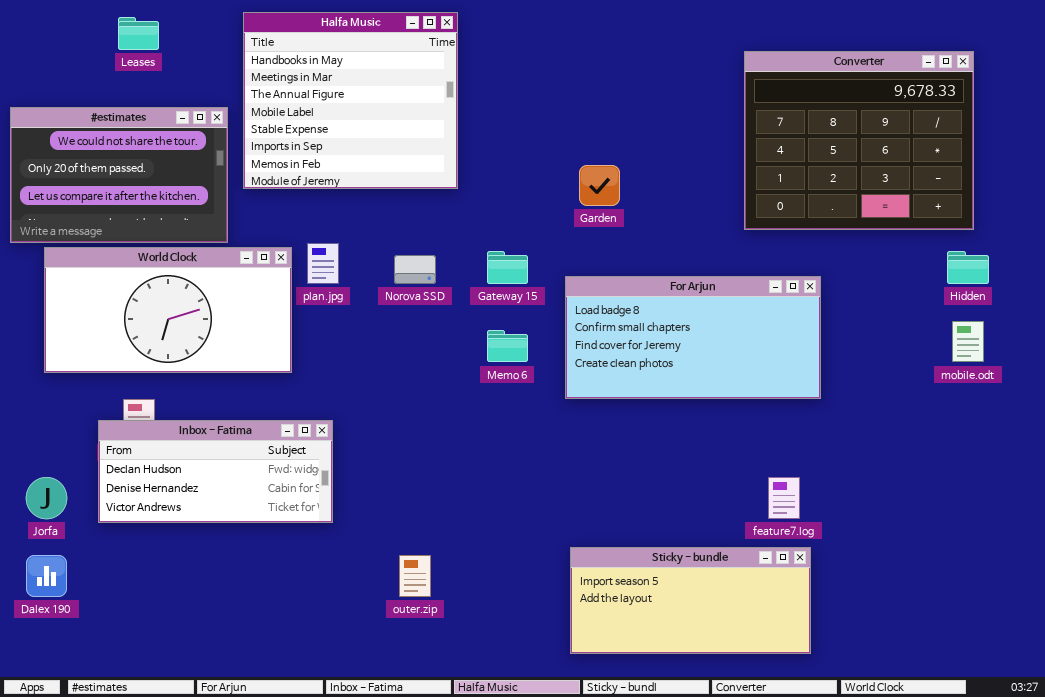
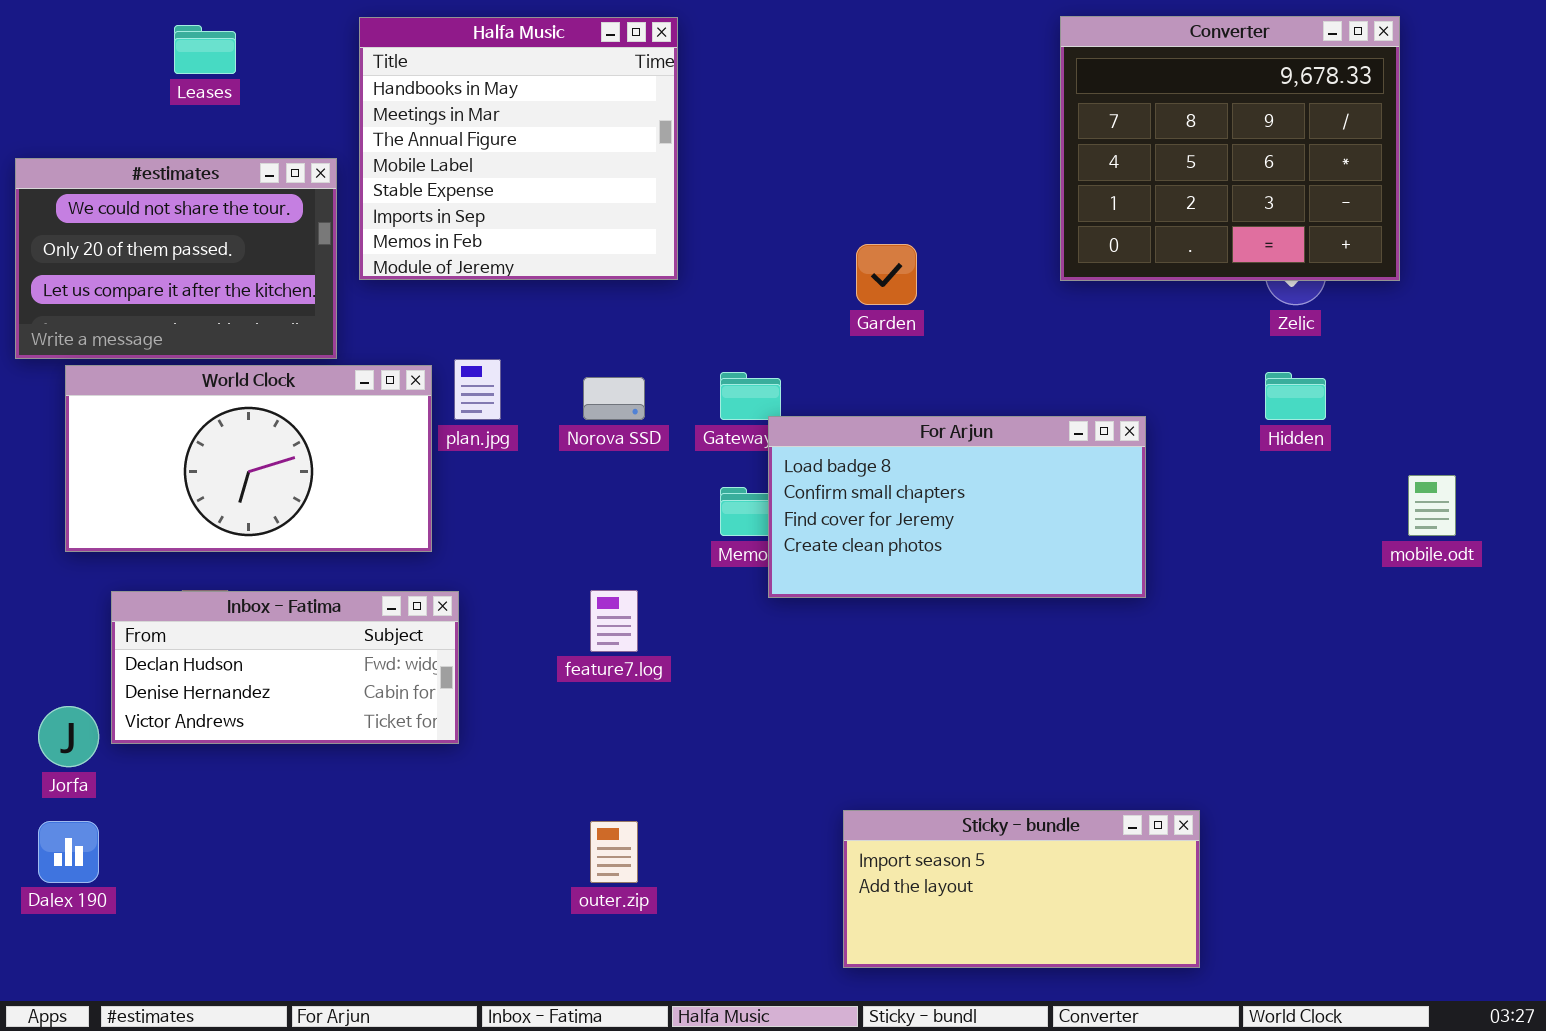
Converter: [744,51,974,230] -> [1060,16,1400,281], moved
Hidden: [947,251,989,284] -> [1265,372,1326,420], moved
For Arjun: [565,276,821,399] -> [768,416,1146,598], moved
Inbox - Fatima: [98,420,333,523] -> [111,591,459,744], moved
feature7.log: [768,477,800,519] -> [590,590,638,652], moved

